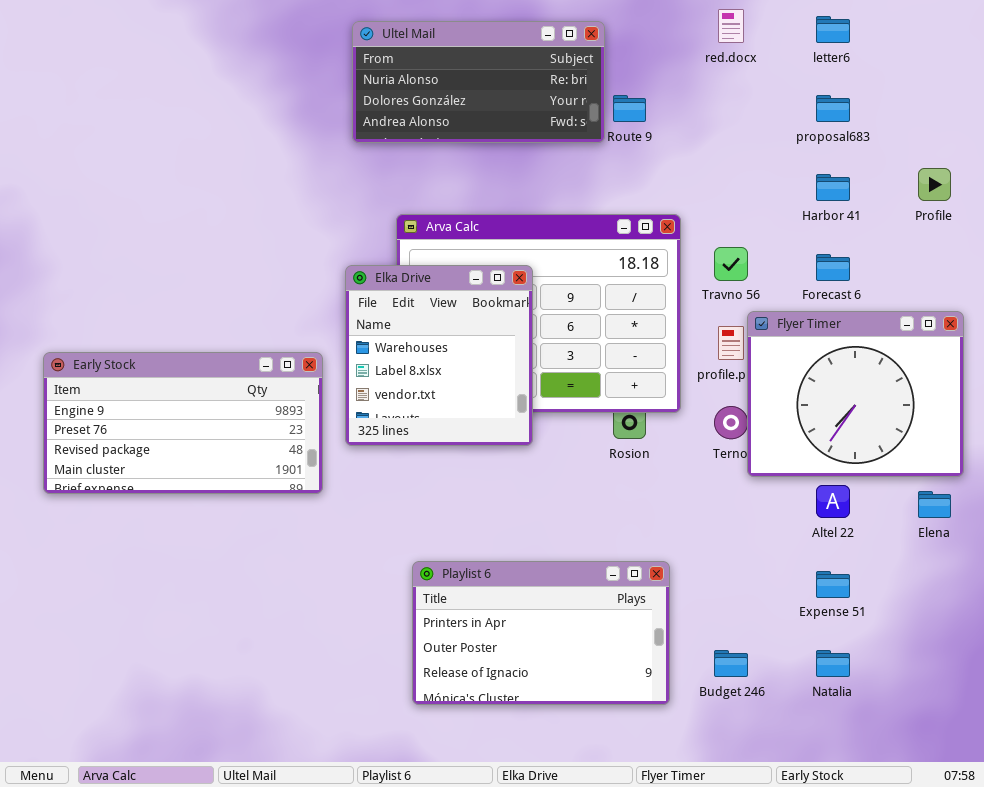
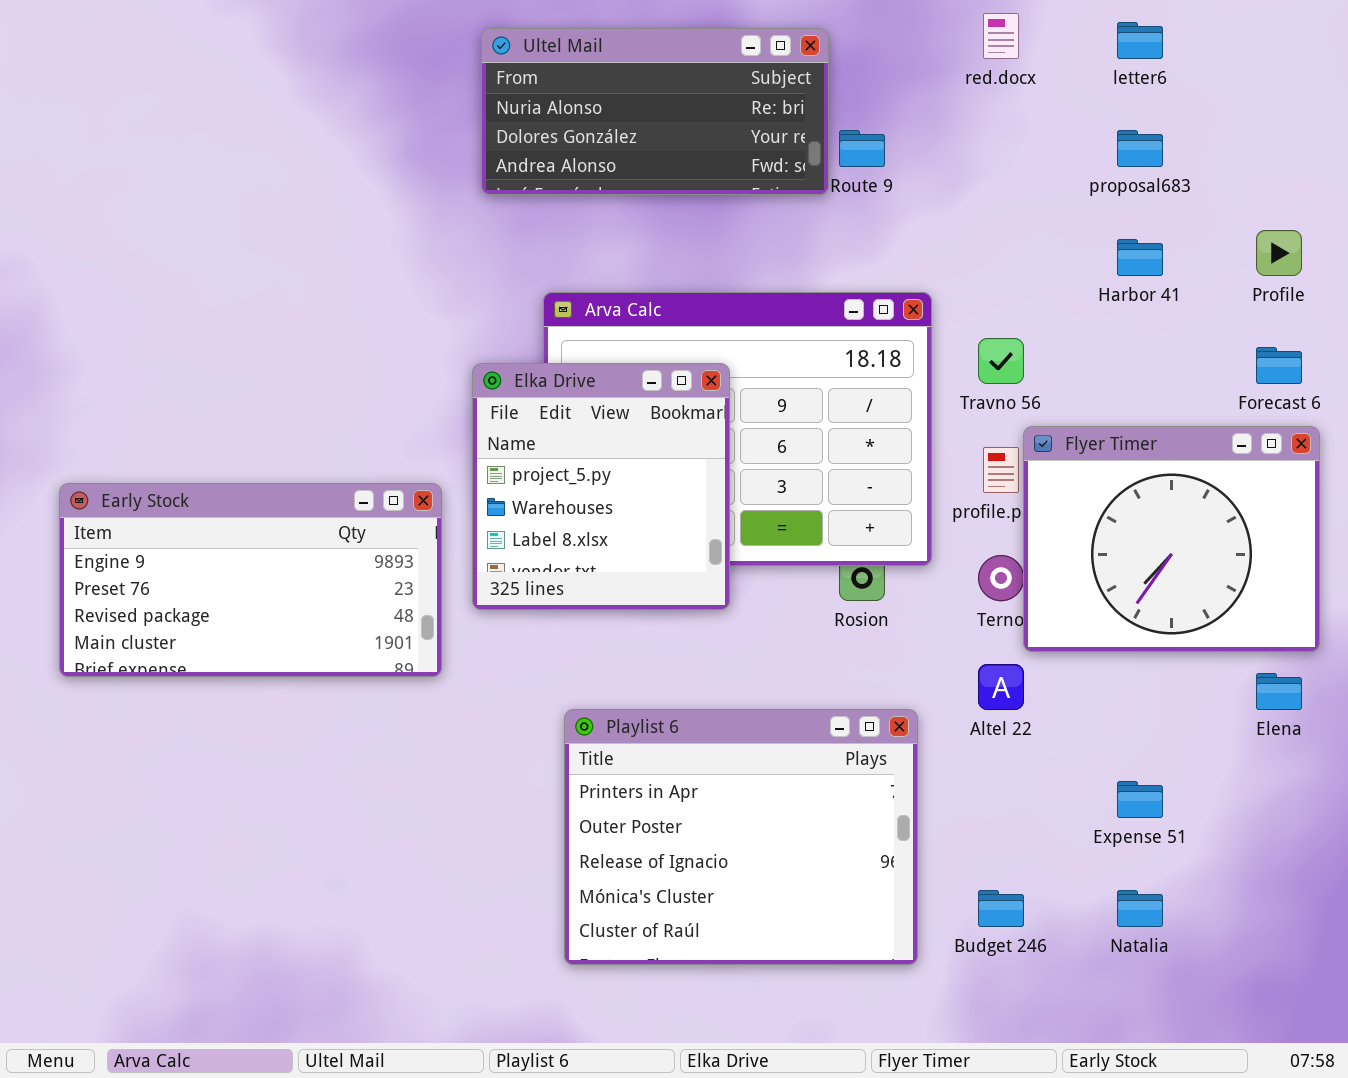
Forecast 6: [816,254,850,281] -> [1256,347,1302,384], moved
Elka Drive: [345,265,533,446] -> [472,363,730,610], scrolled up 1 row
Altel 22: [816,485,850,518] -> [978,664,1024,710], moved
Playlist 6: [412,561,670,705] -> [564,709,918,965], resized

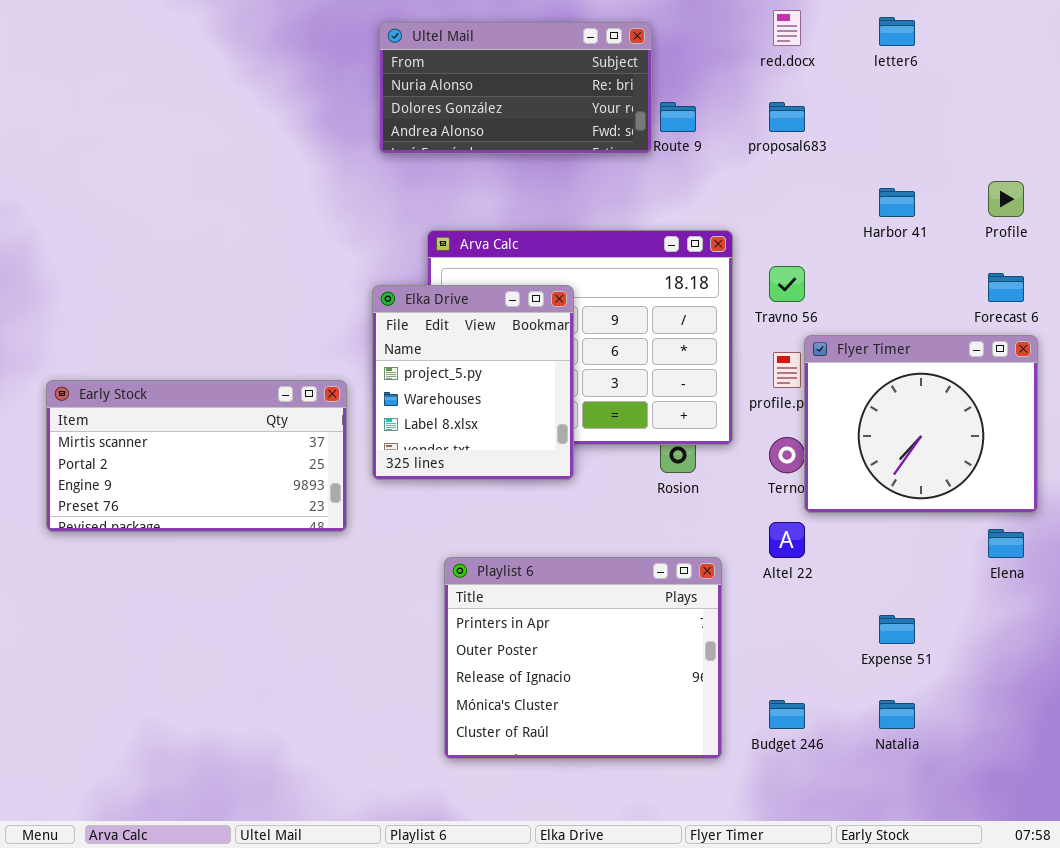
proposal683: [1117,130,1163,167] -> [769,102,805,132], moved
Early Stock: [59,483,442,677] -> [46,380,347,532], scrolled up 2 rows

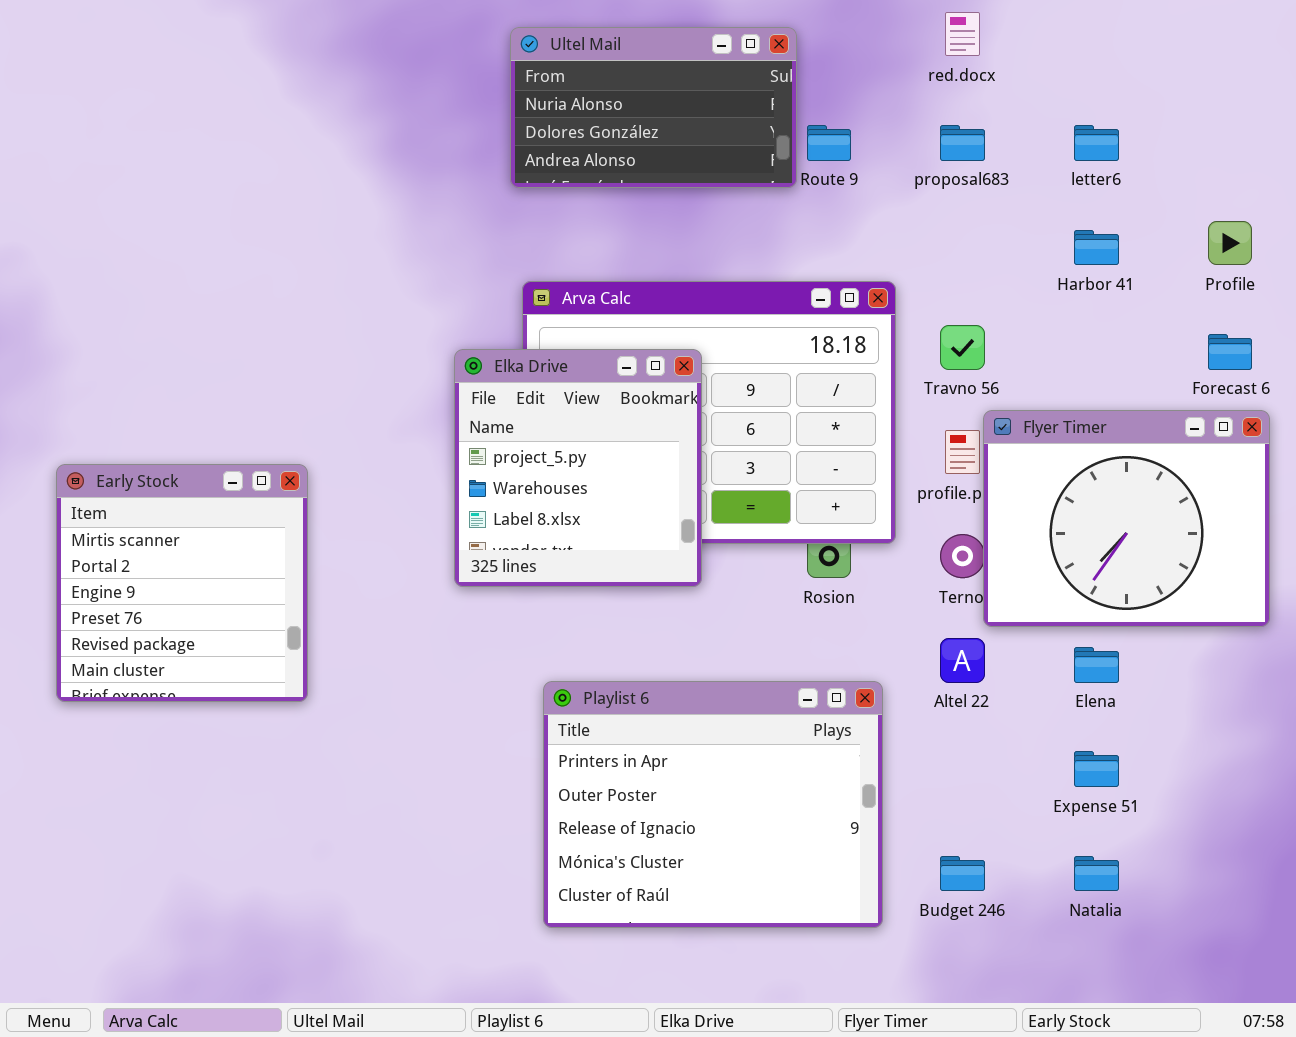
letter6: [879,17,915,46] -> [1074,125,1119,161], moved
Ultel Mail: [379,22,652,154] -> [510,27,797,188], resized
Early Stock: [46,380,347,532] -> [56,464,308,702], resized
Elena: [988,529,1024,558] -> [1074,647,1119,683], moved

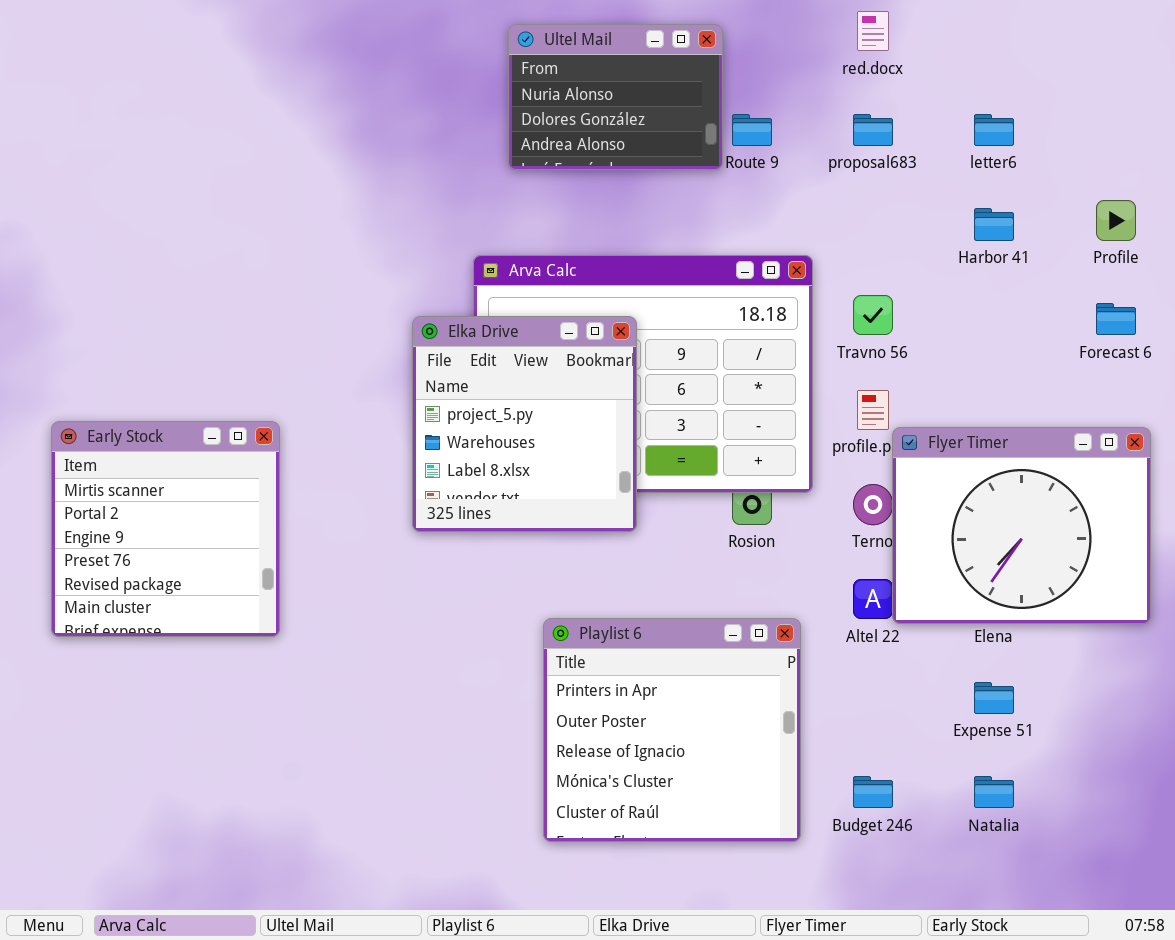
Ultel Mail: [510,27,797,188] -> [508,24,723,170], resized
Flyer Timer: [983,410,1270,627] -> [892,427,1151,624], moved
Playlist 6: [543,681,883,928] -> [543,618,801,842], resized

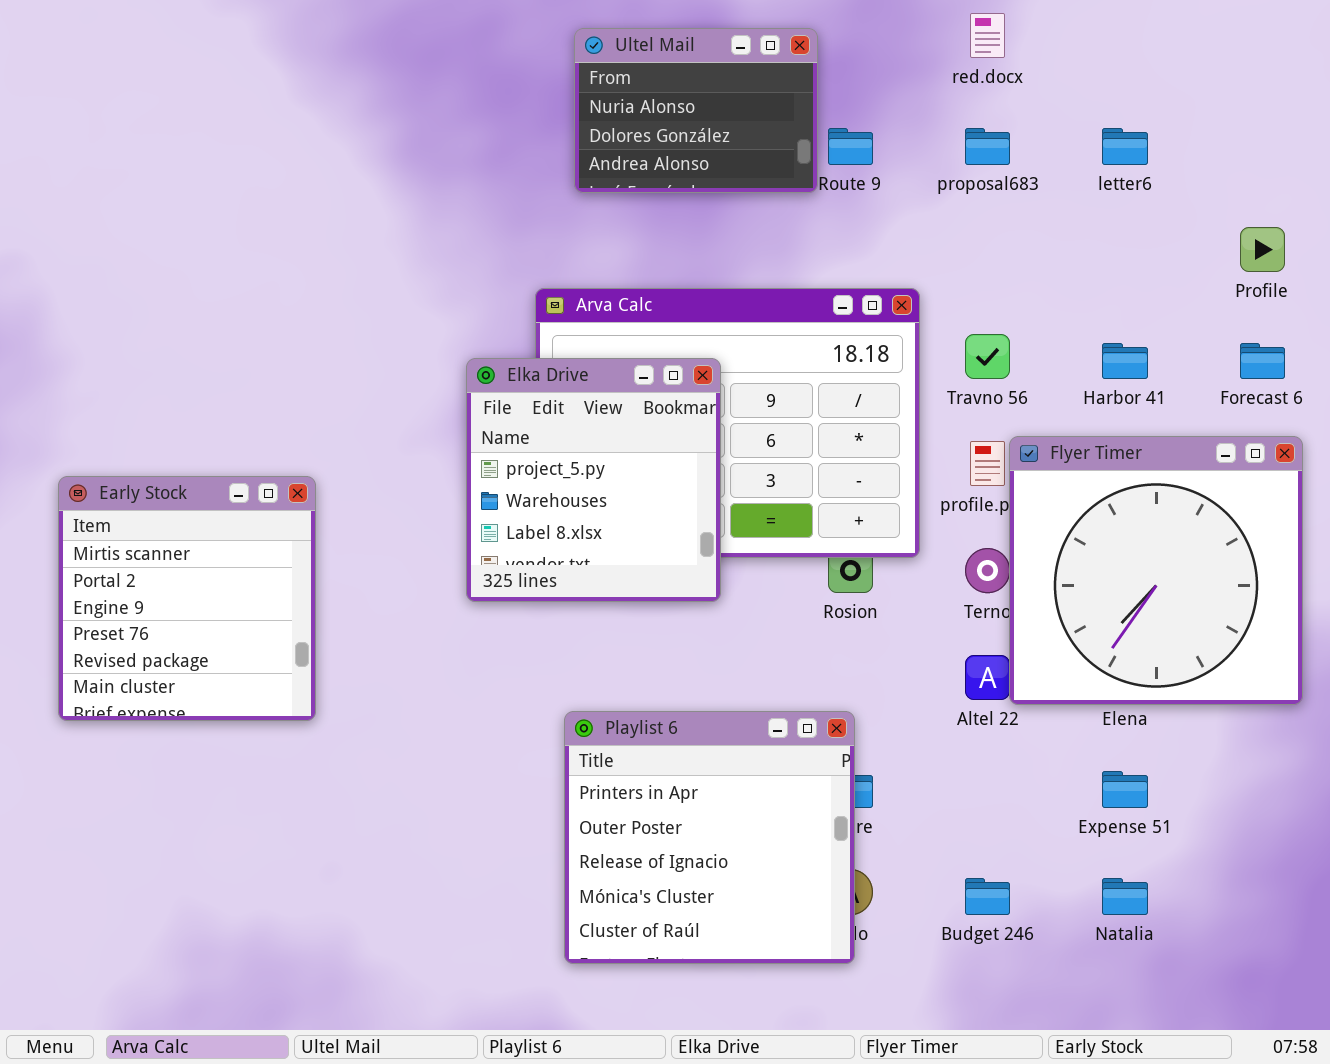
Harbor 41: [974,208,1014,241] -> [1102,343,1148,379], moved
Flyer Timer: [892,427,1151,624] -> [1009,436,1303,705], resized
Playlist 6: [543,618,801,842] -> [564,711,855,964], moved

